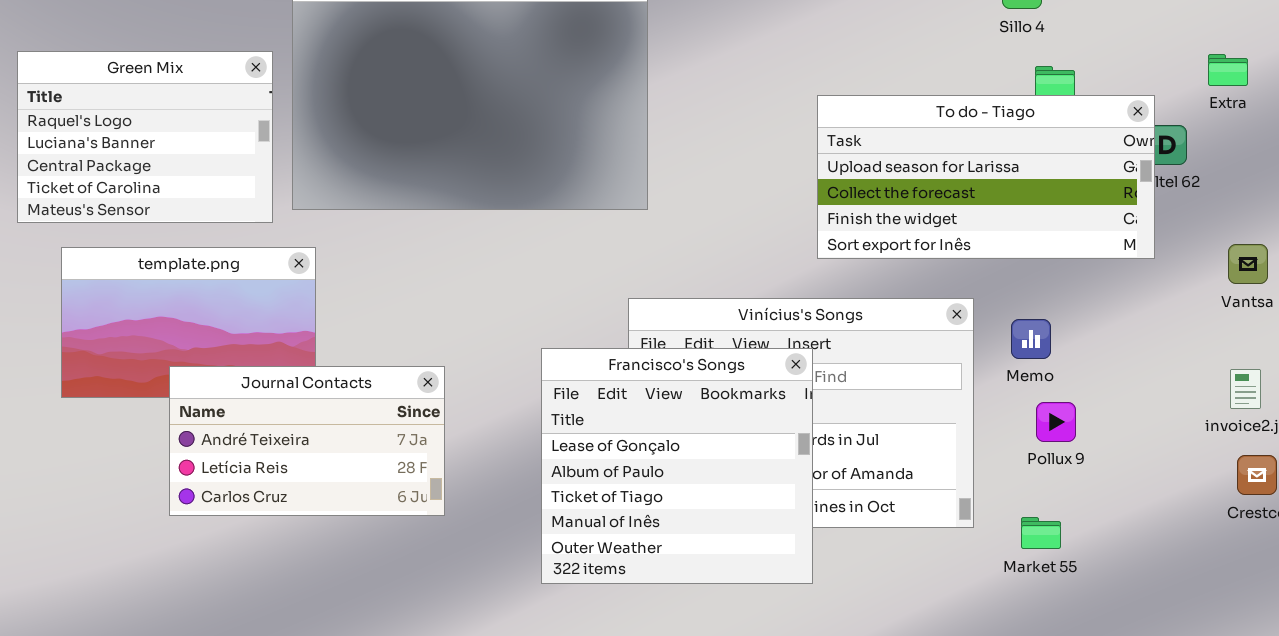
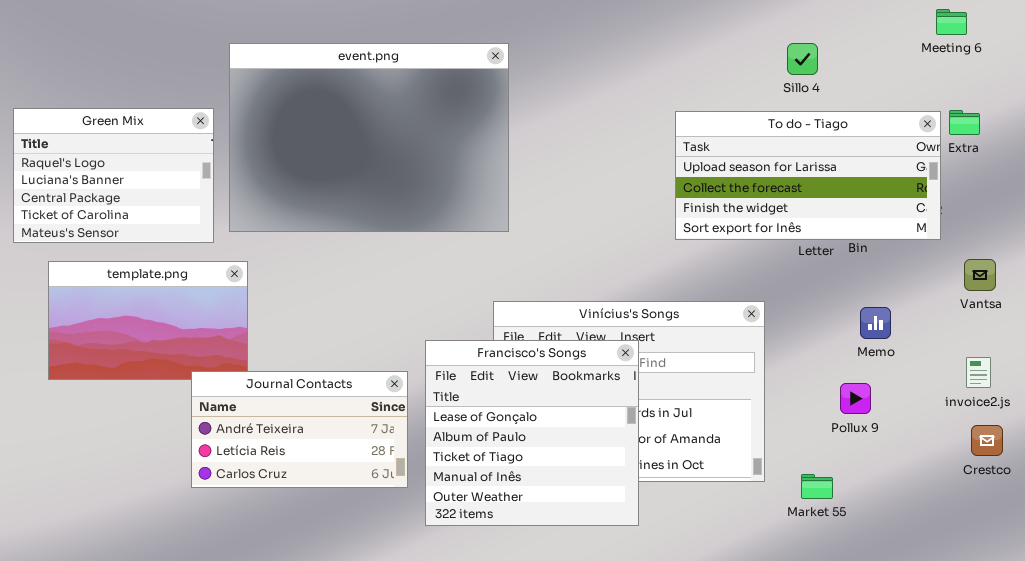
To do - Tiago: [817,95,1155,259] -> [675,111,941,240], moved
Memo: [1011,319,1051,359] -> [860,307,891,339], moved
Journal Contacts: [169,366,445,516] -> [191,371,408,488], moved
Pollux 9: [1036,402,1076,442] -> [840,383,871,414], moved

